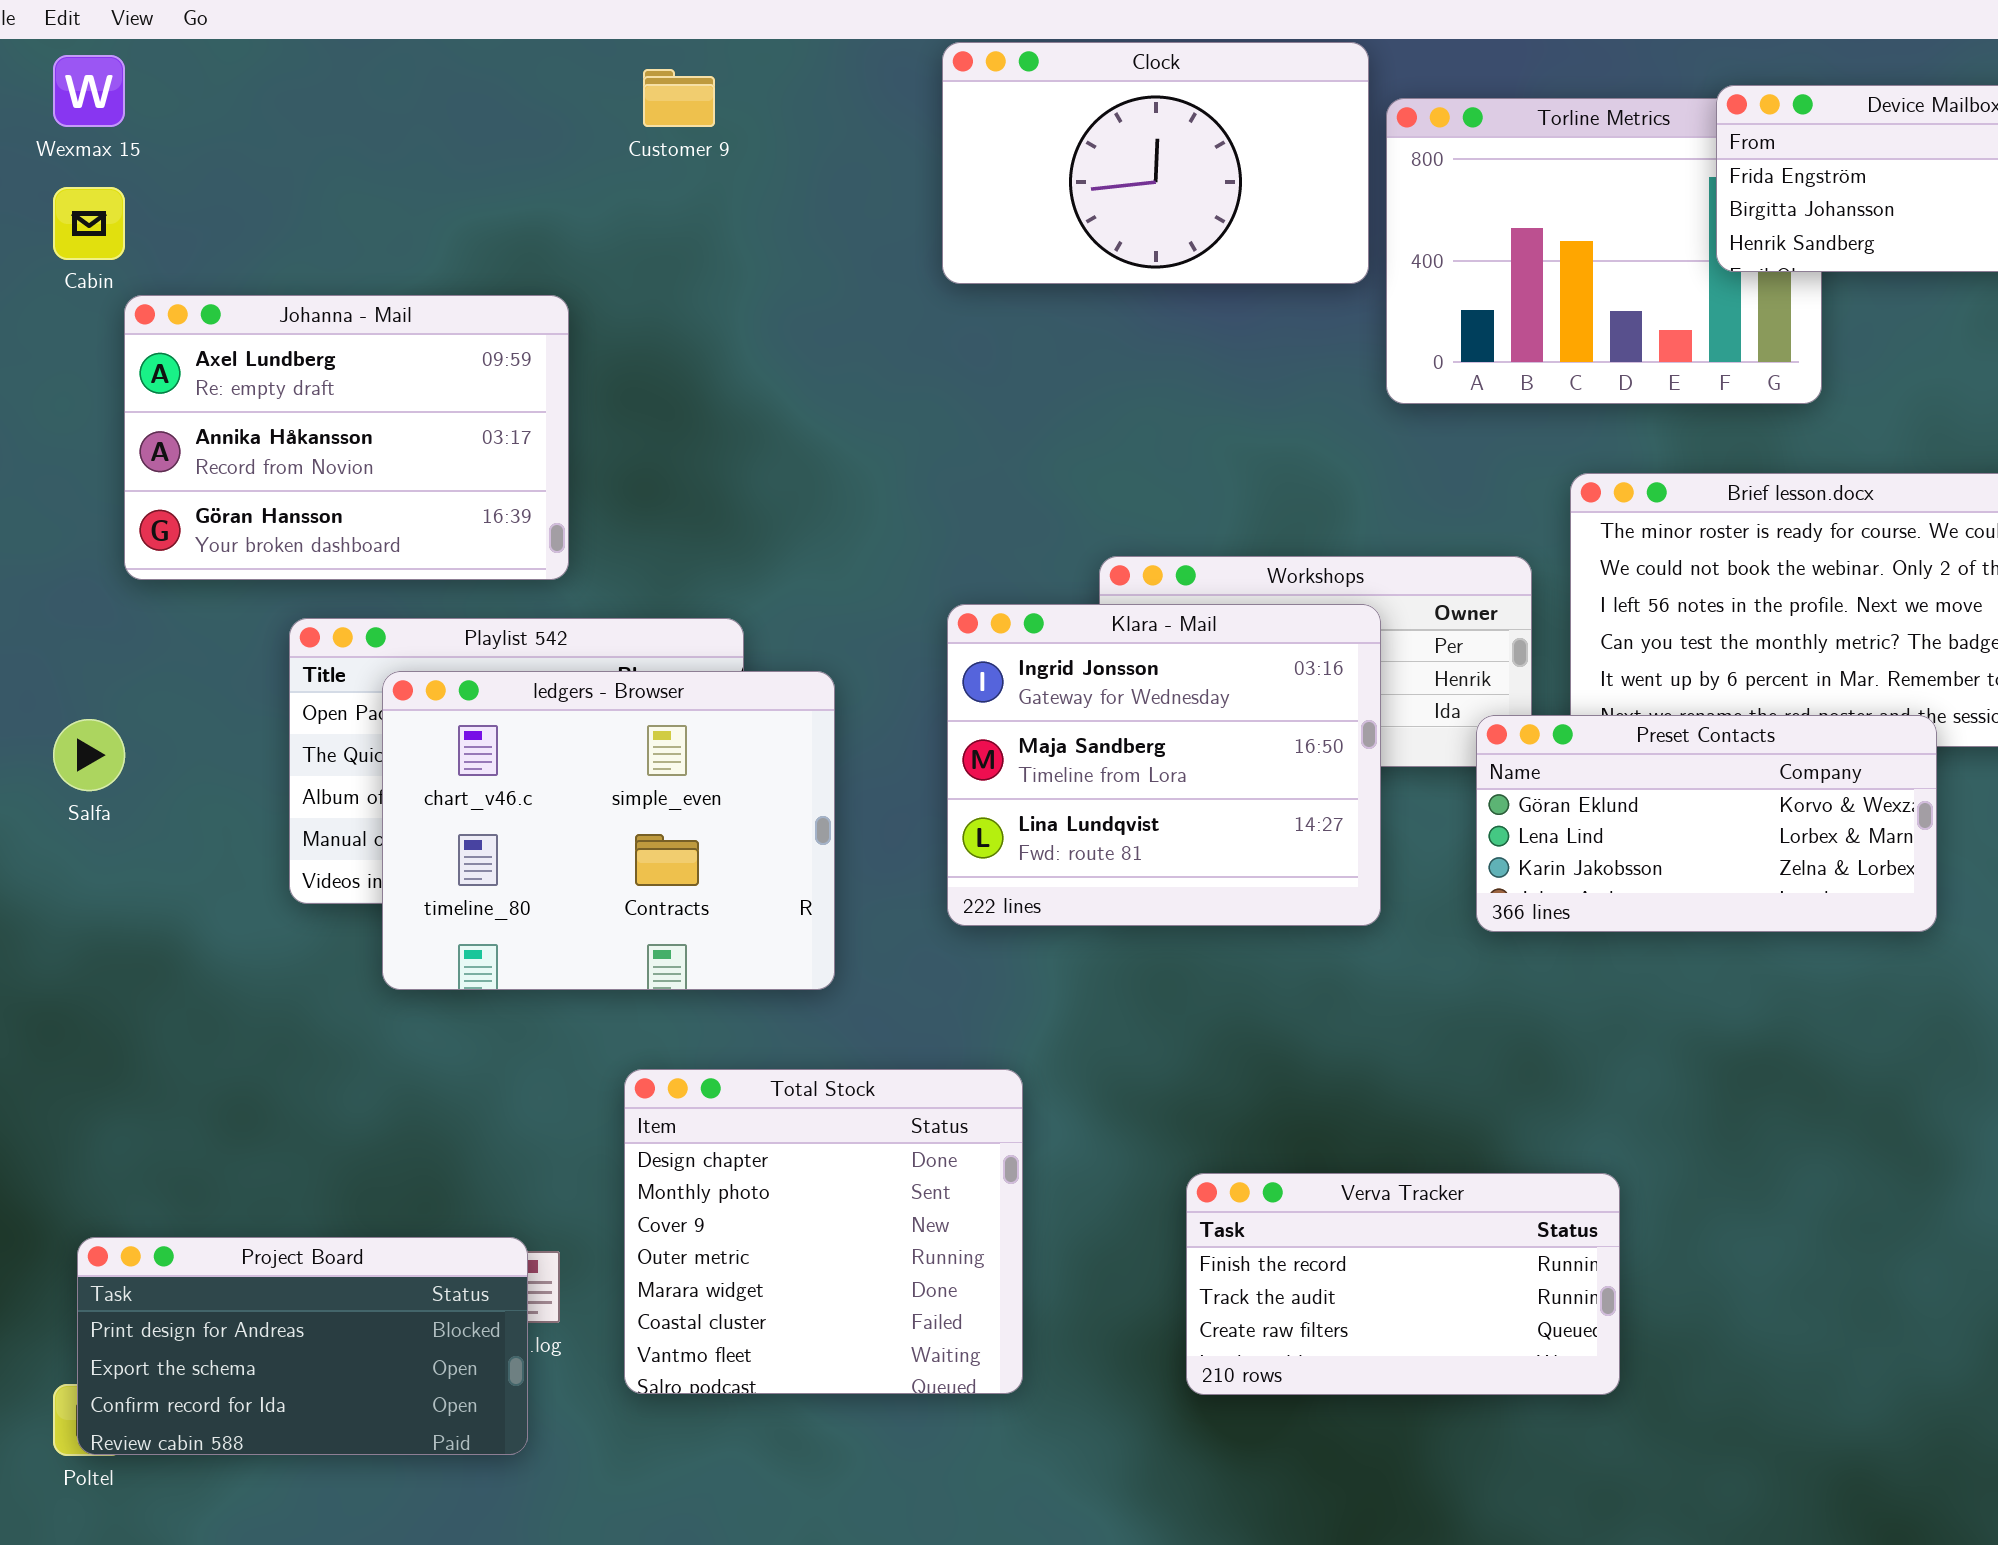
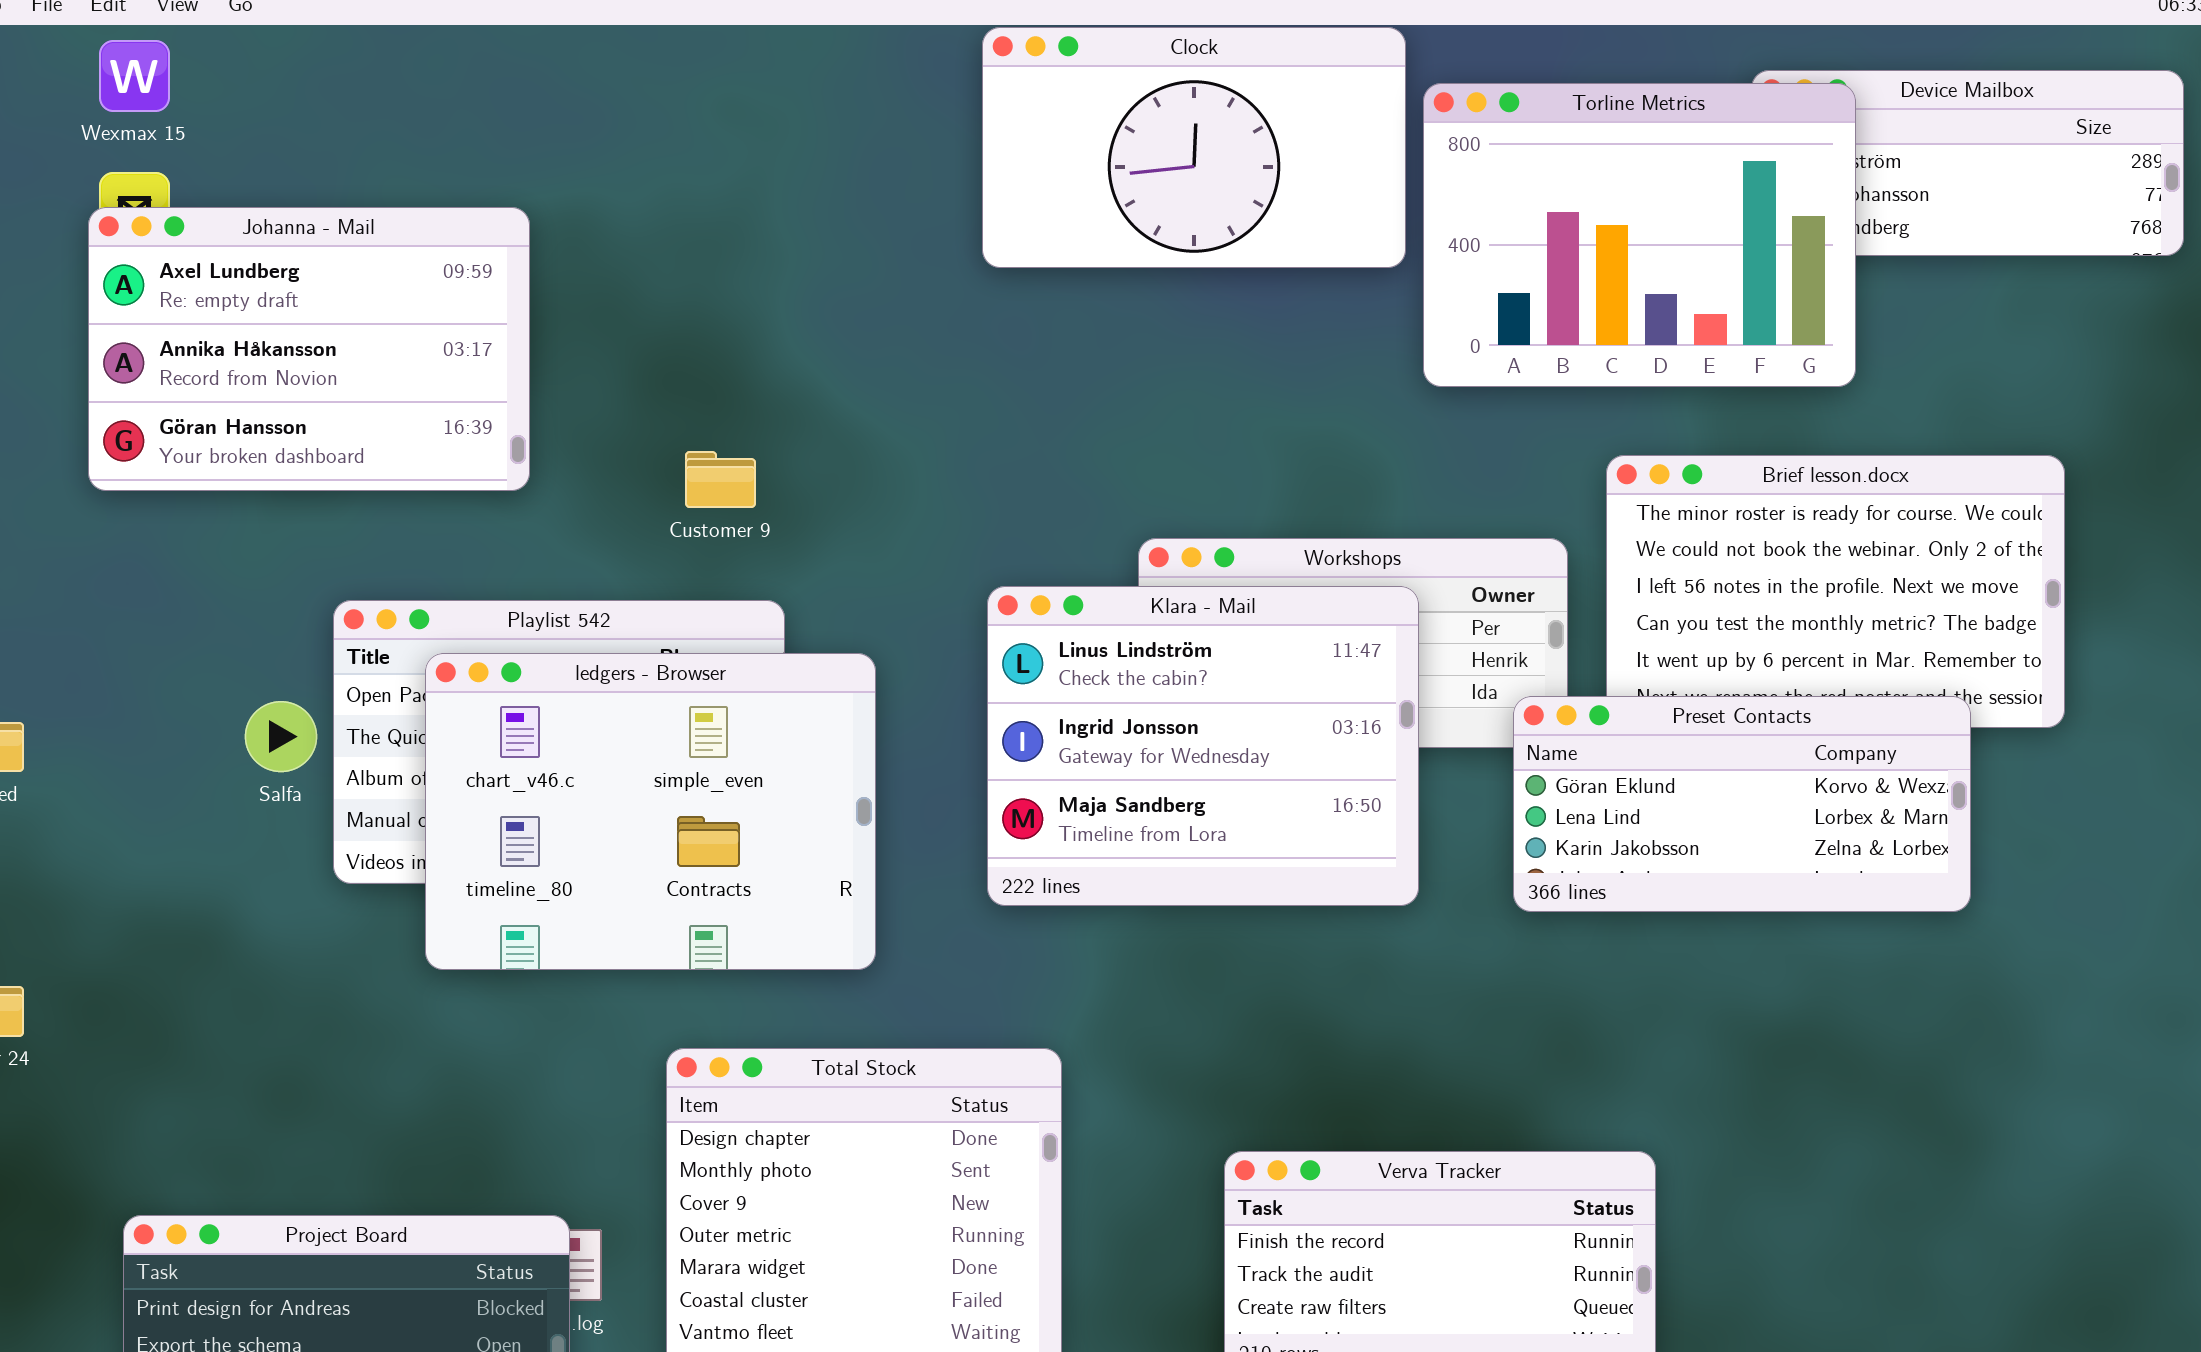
Customer 9: [643,69,715,127] -> [685,451,756,508], moved
Torline Metrics: [1386,98,1822,404] -> [1423,83,1856,387], raised
Johanna - Mail: [124,295,569,580] -> [88,207,530,491], moved
Klara - Mail: [947,604,1381,926] -> [987,586,1419,906], scrolled up 1 row
Salfa: [53,719,125,791] -> [245,701,317,772], moved

